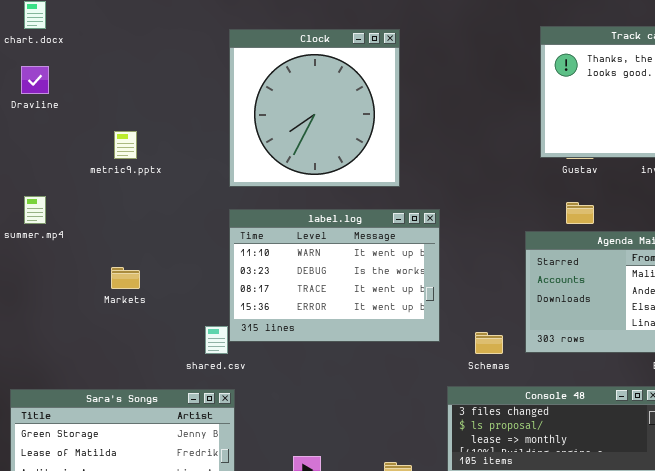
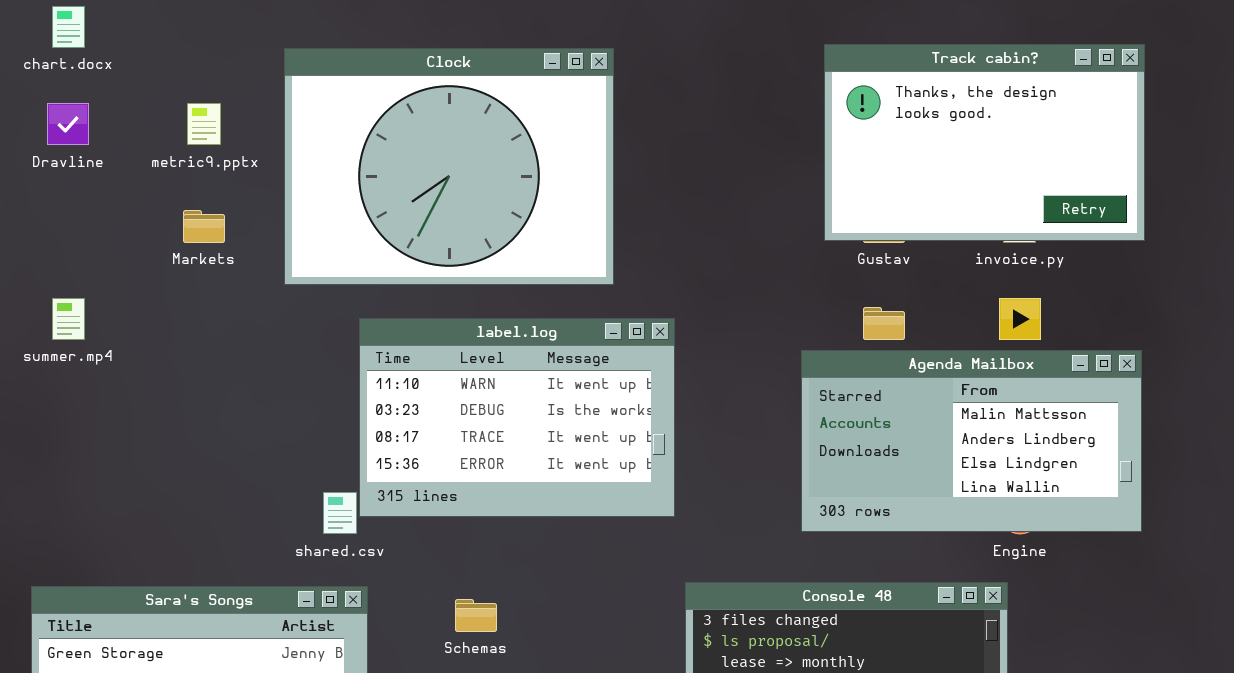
Clock: [229,29,400,187] -> [284,48,614,285], resized
metric9.pptx: [114,131,137,159] -> [187,103,221,145], moved
Markets: [111,267,140,289] -> [183,210,225,243], moved
Schemas: [475,332,503,354] -> [455,599,497,632], moved

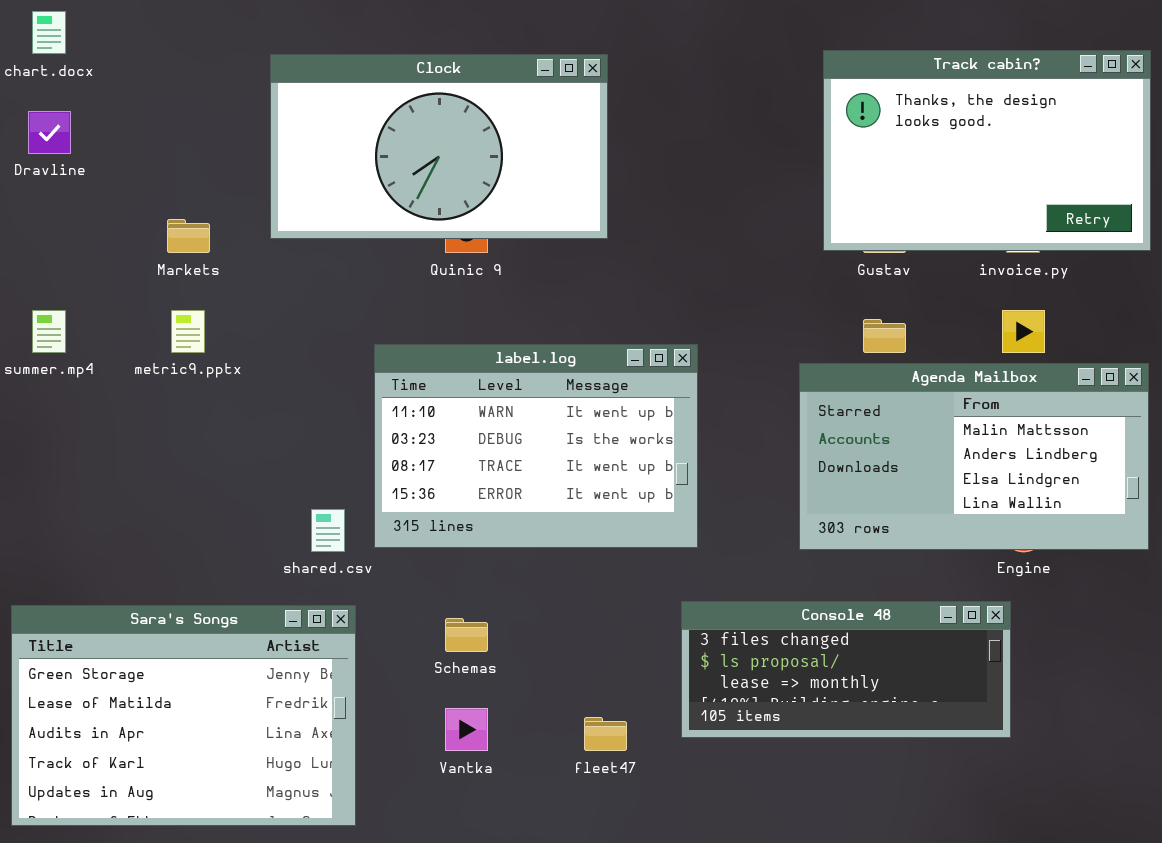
Clock: [284,48,614,285] -> [270,54,608,239], resized
metric9.pptx: [187,103,221,145] -> [171,310,205,353], moved
label.log: [359,318,675,517] -> [374,344,698,548], moved

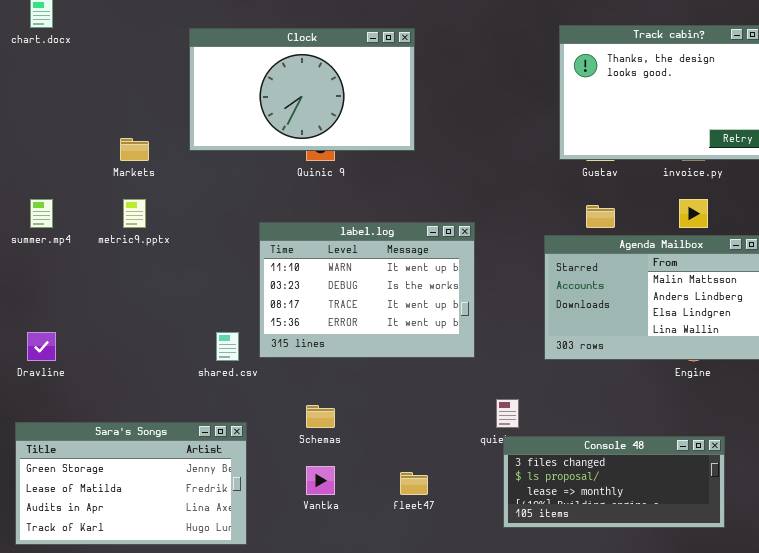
Dravline: [28,111,71,154] -> [27,332,56,361], moved
Console 48: [681,601,1011,738] -> [503,436,725,528], moved
Sara's Songs: [11,605,356,826] -> [15,422,247,545], resized

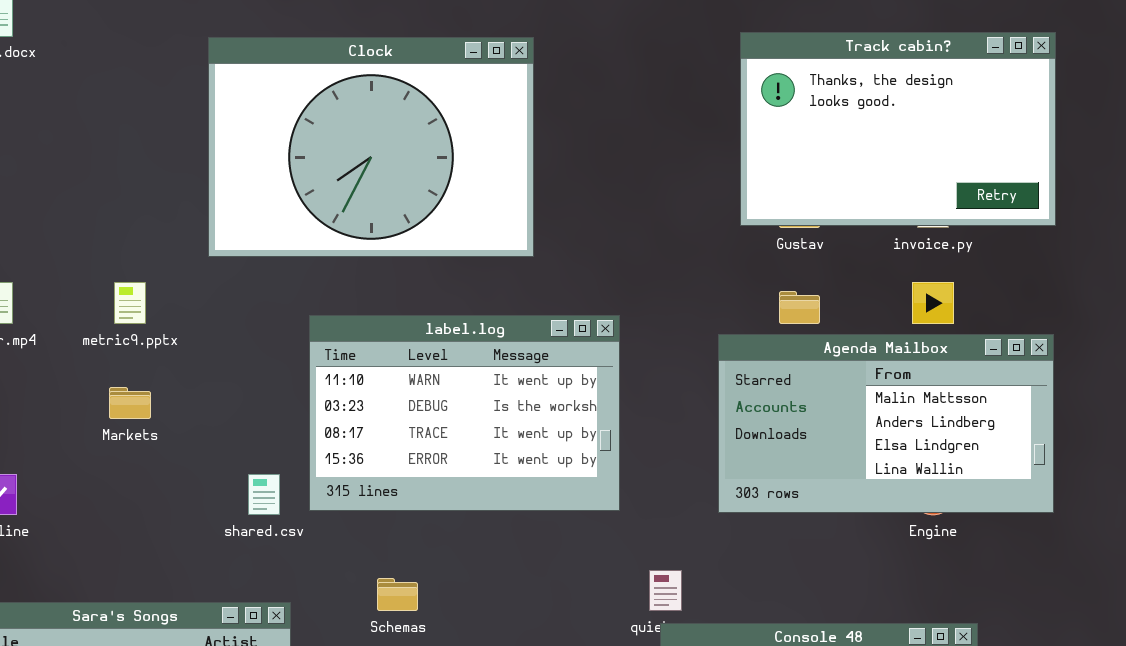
Clock: [189,28,415,151] -> [208,37,534,257], resized
Markets: [120,138,149,161] -> [109,387,151,419], moved

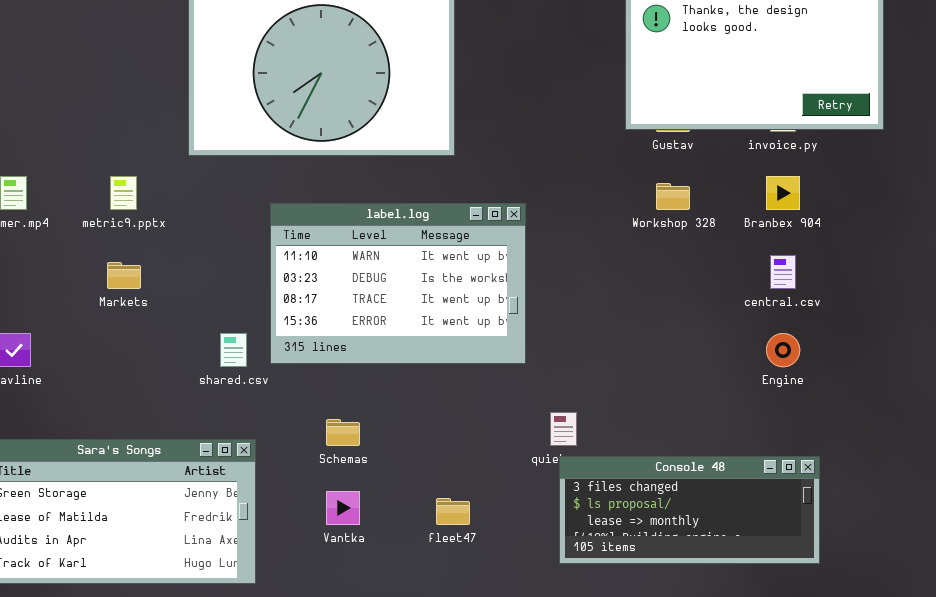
Agenda Mailbox: [718,334,1054,513] -> none, closed

